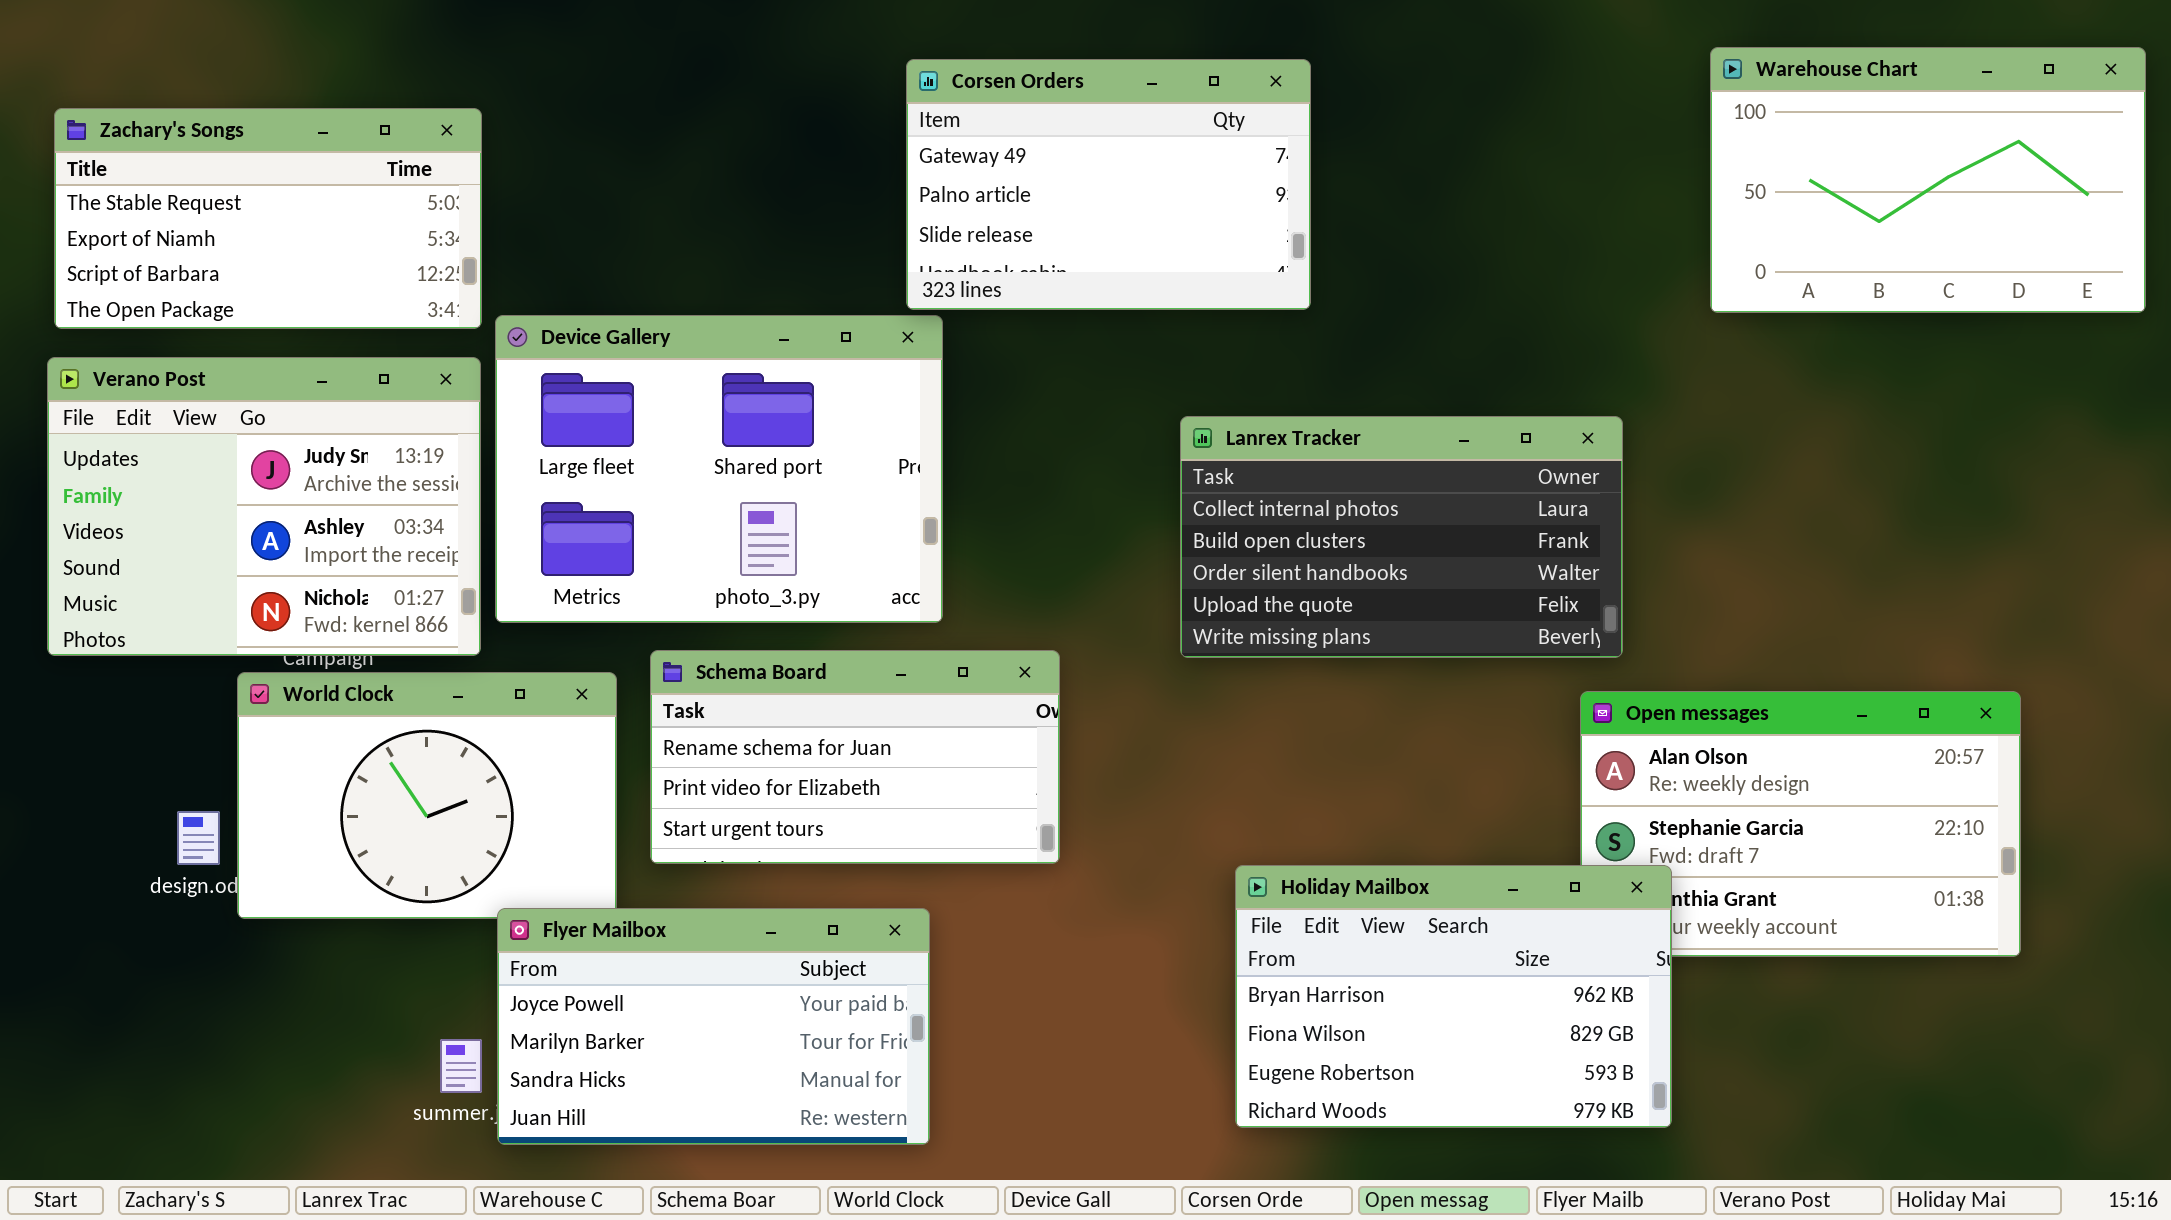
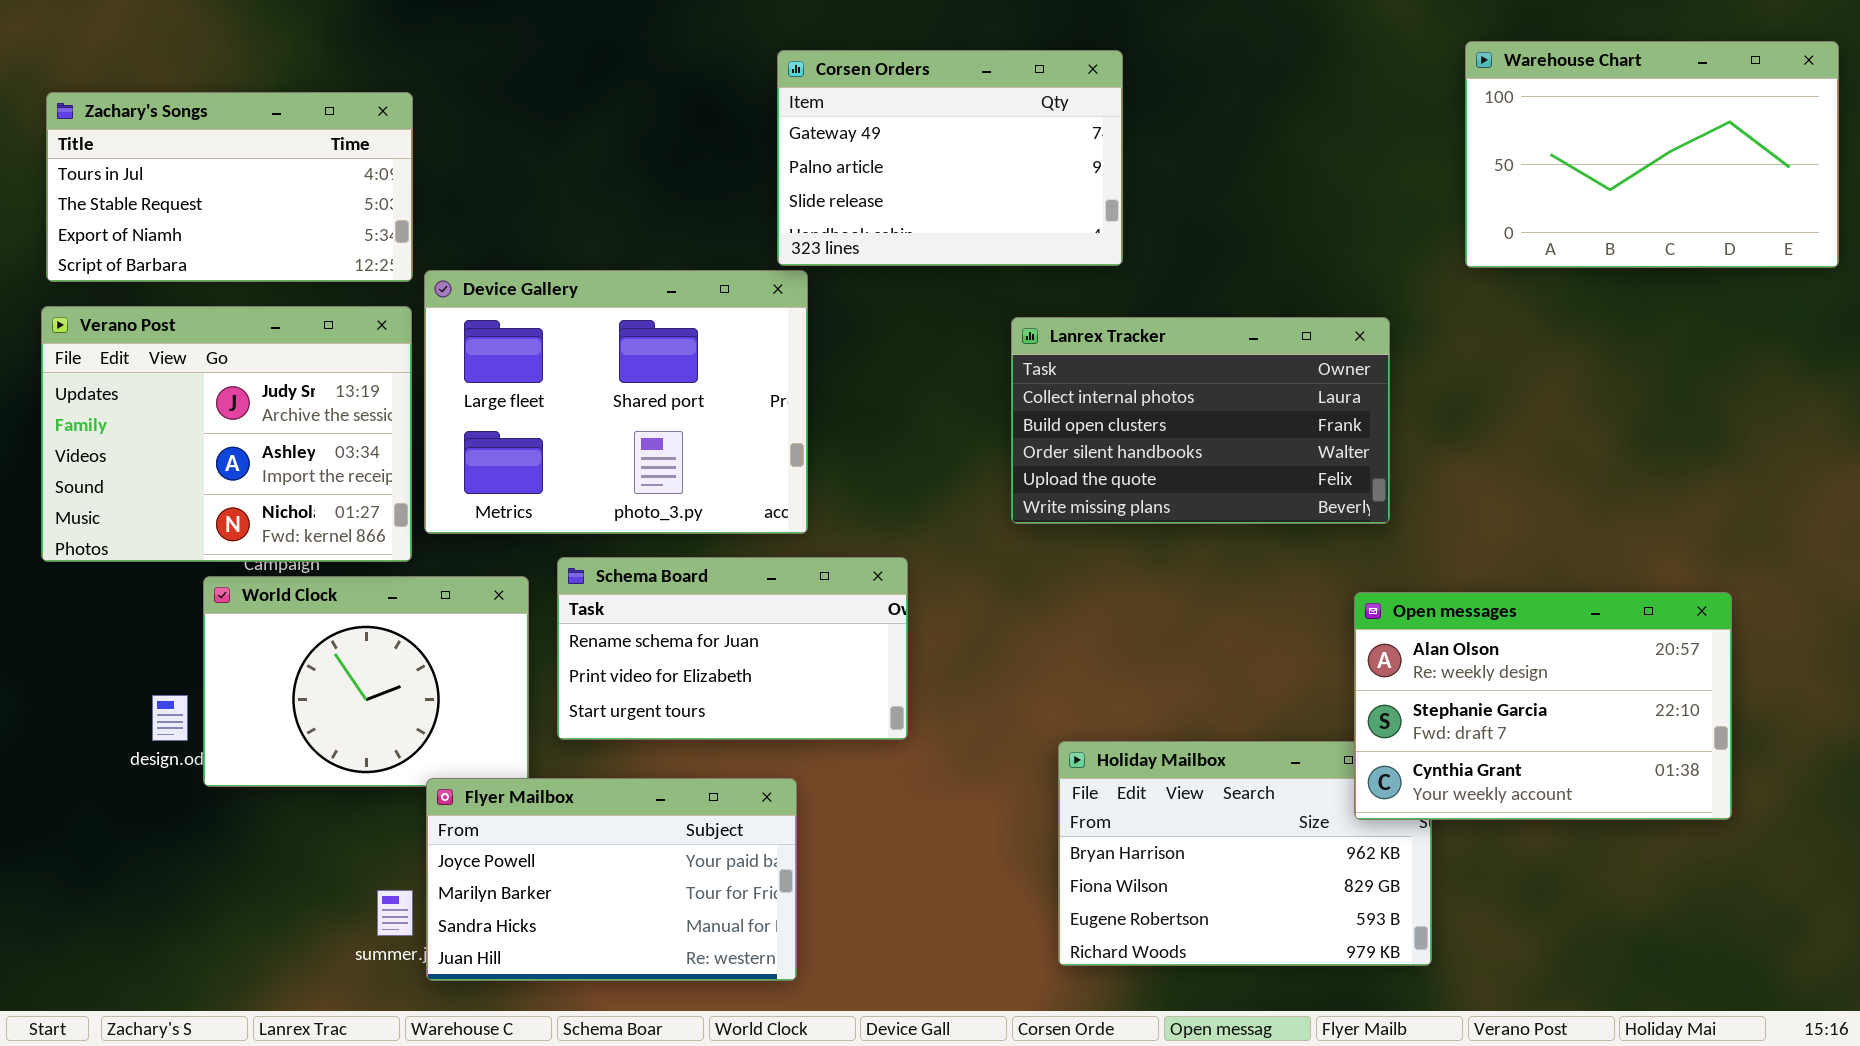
Zachary's Songs: [54,108,482,329] -> [46,92,413,282], scrolled up 1 row
Lanrex Tracker: [1180,416,1623,658] -> [1011,317,1390,524], moved
Open messages: [1580,691,2021,957] -> [1354,592,1732,820], raised

